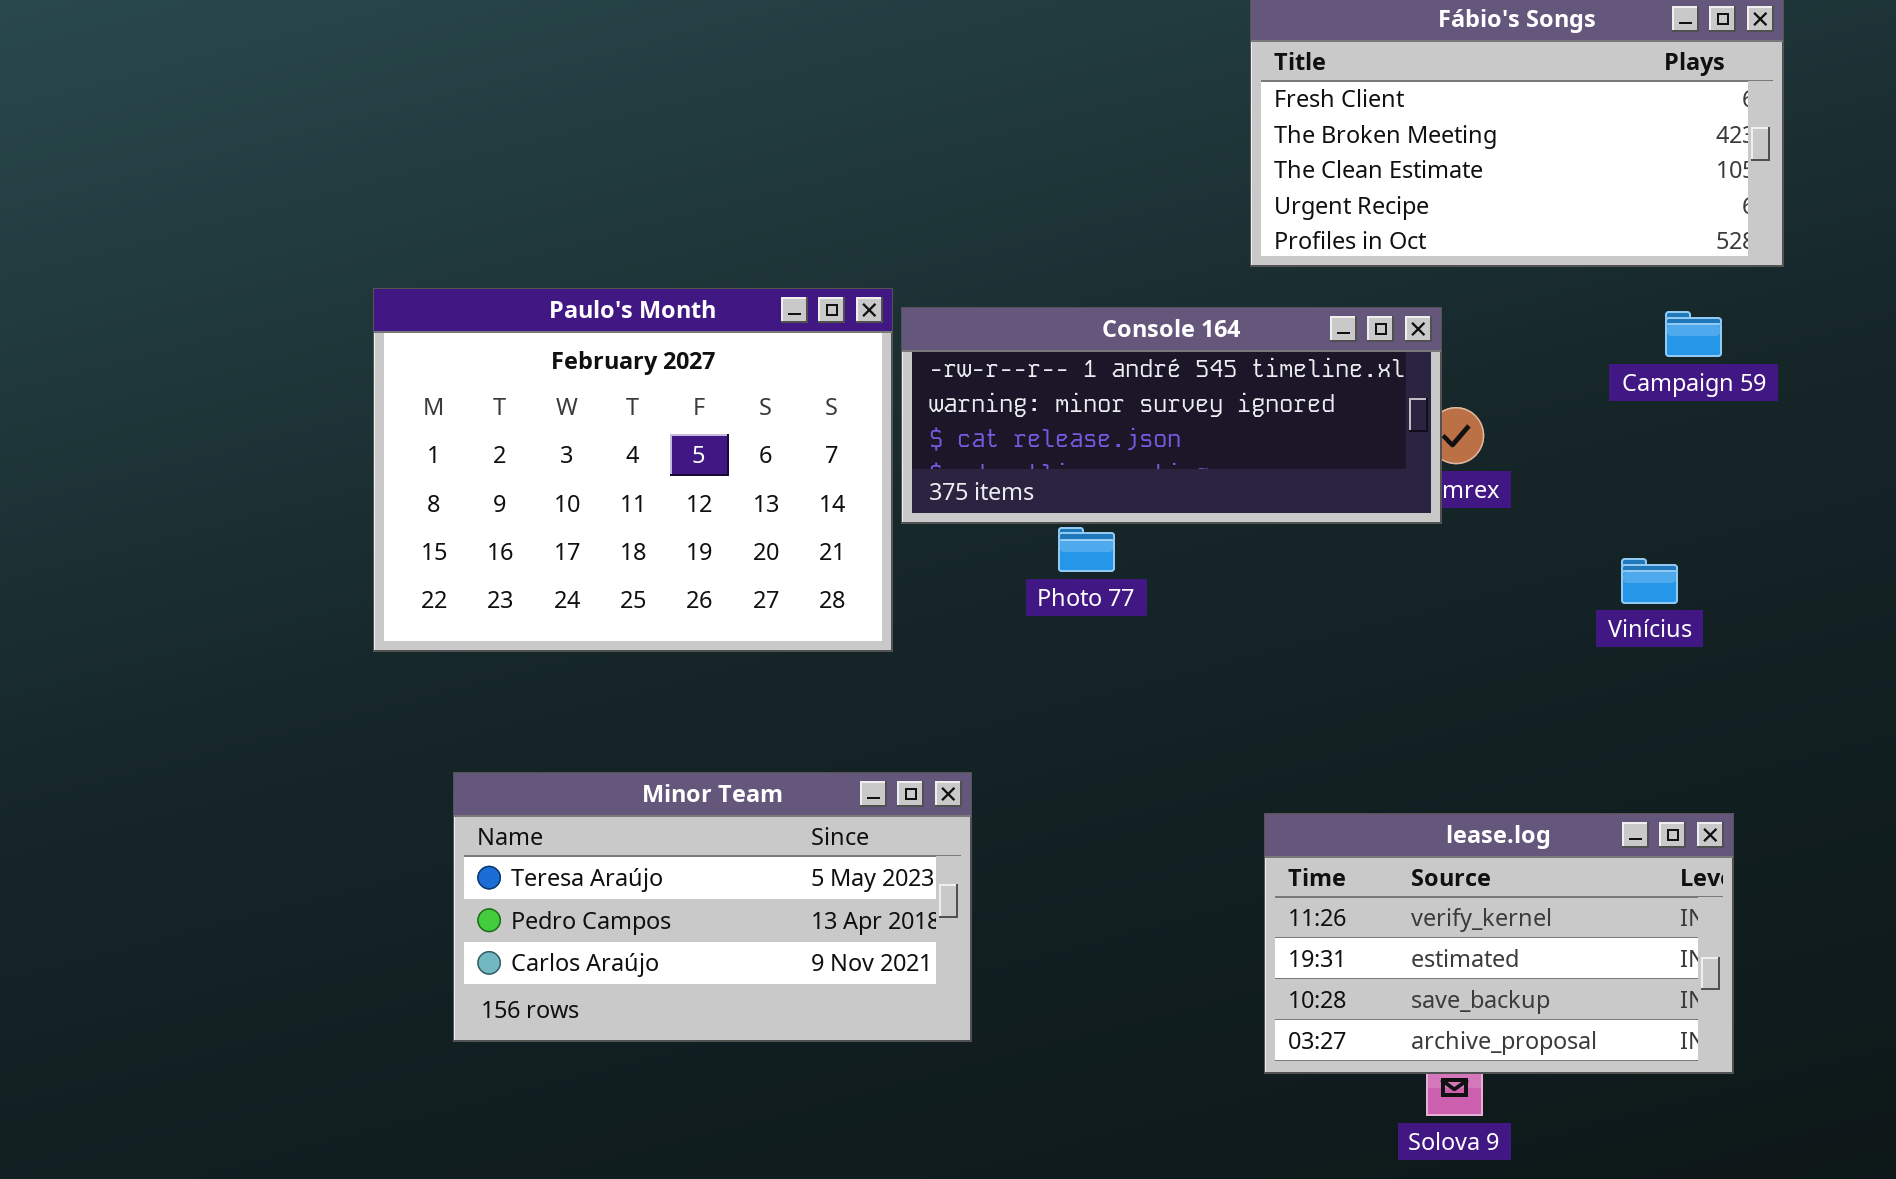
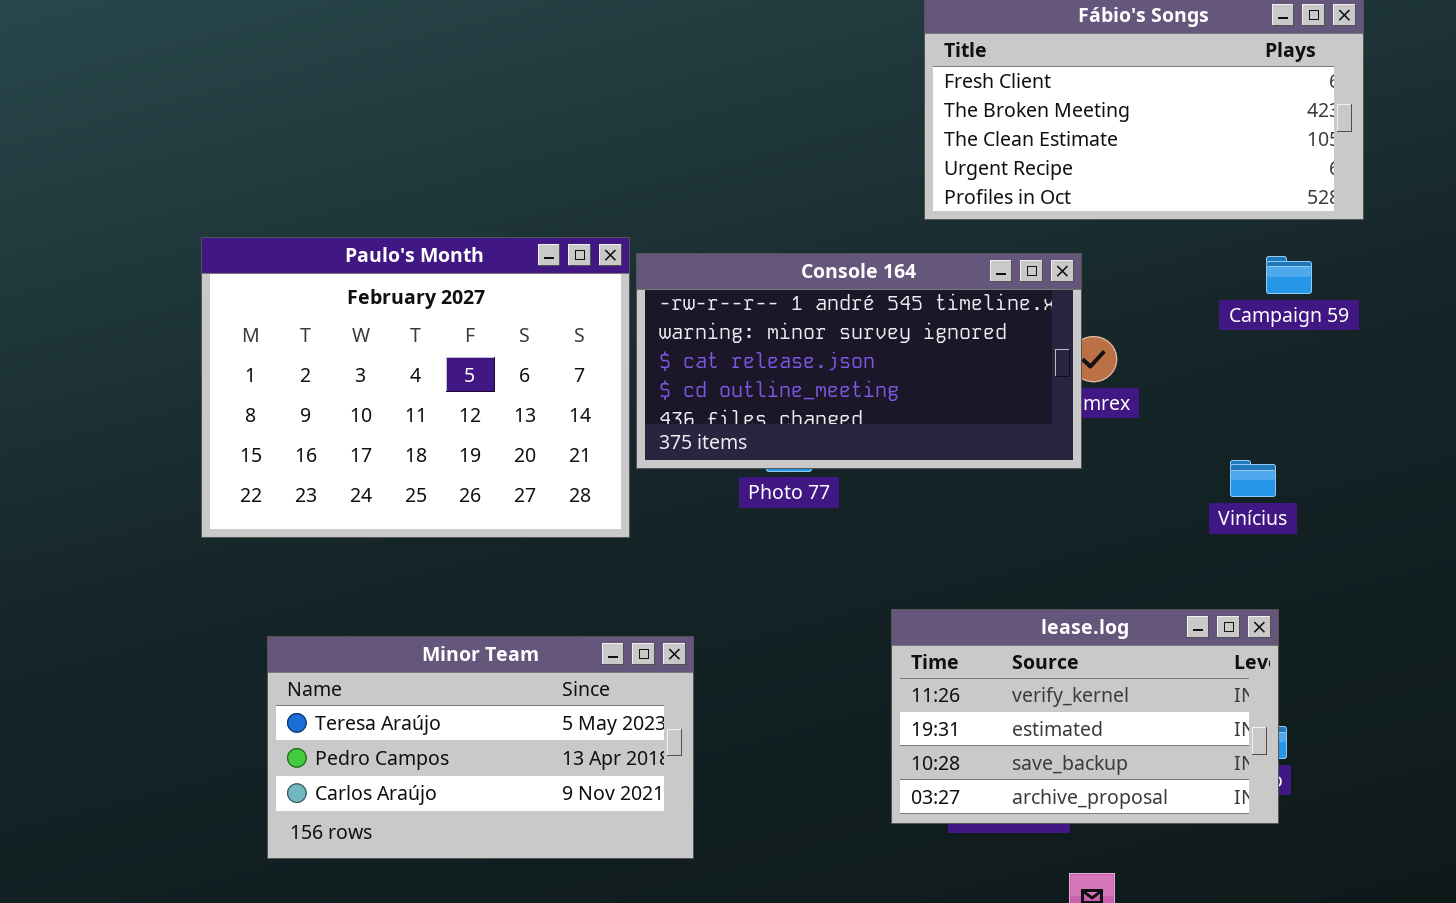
Console 164: [901,307,1442,524] -> [636,253,1082,469], resized
lease.log: [1264,813,1734,1074] -> [891,609,1279,824], moved

